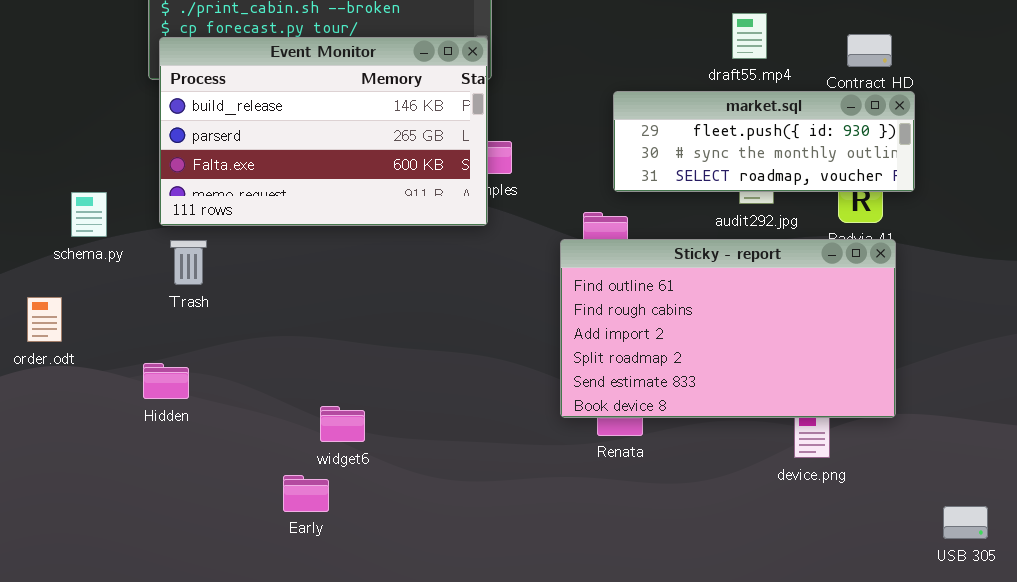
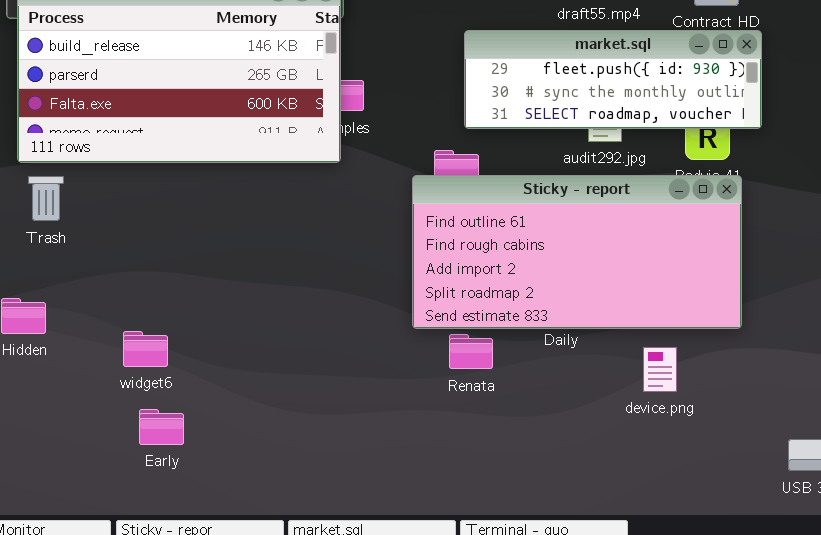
Sticky - report: [560,239,896,418] -> [412,175,742,329], resized
widget6: [320,406,365,442] -> [123,331,168,367], moved

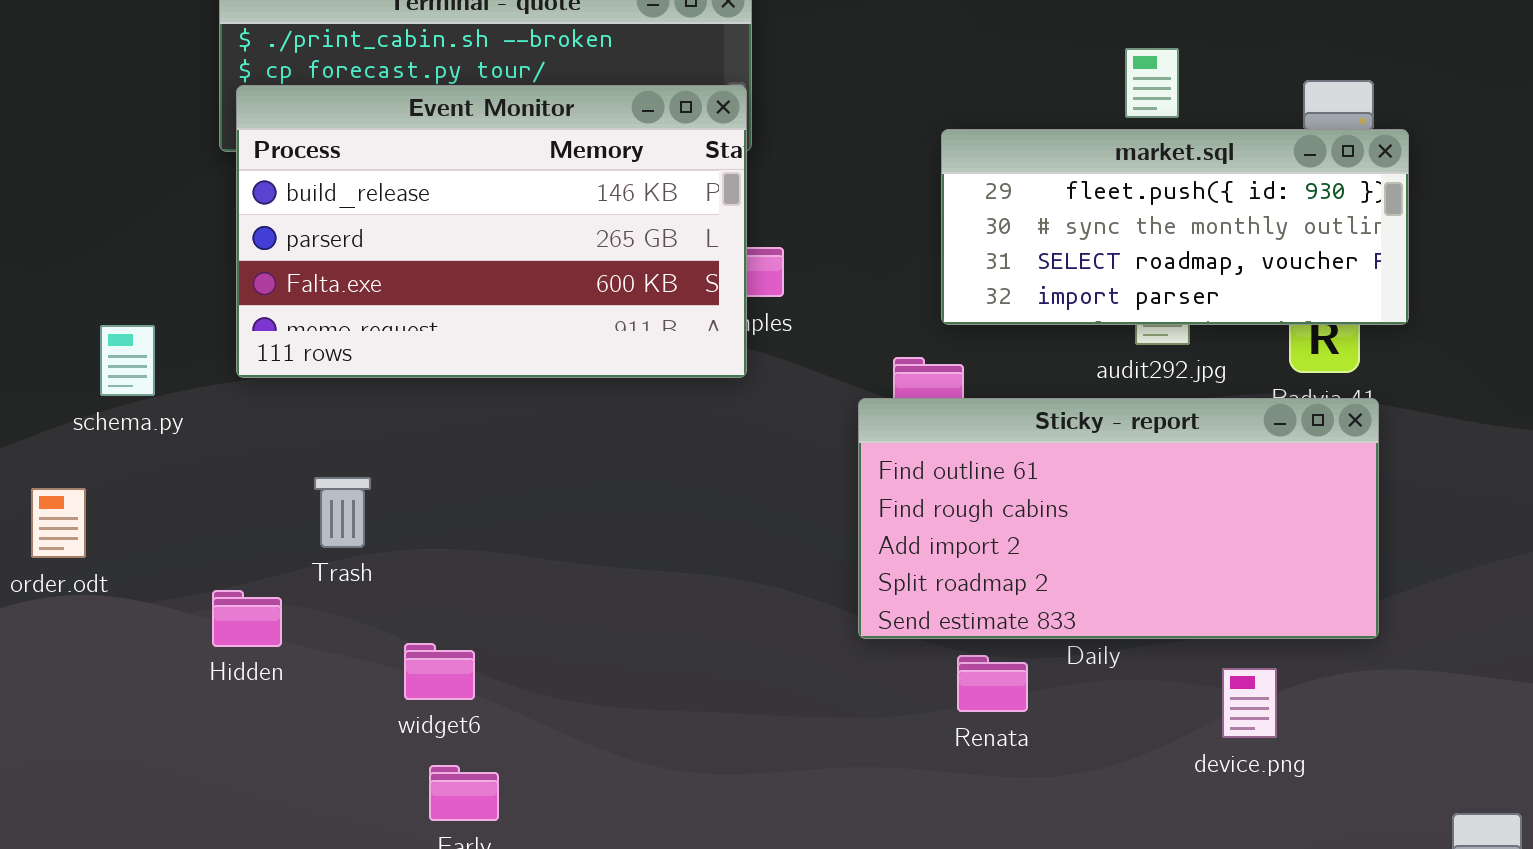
market.sql: [464,30,762,129] -> [941,129,1409,325], resized
Trash: [28,176,64,221] -> [314,477,371,548], moved
Renata: [449,334,493,369] -> [957,655,1028,712], moved

